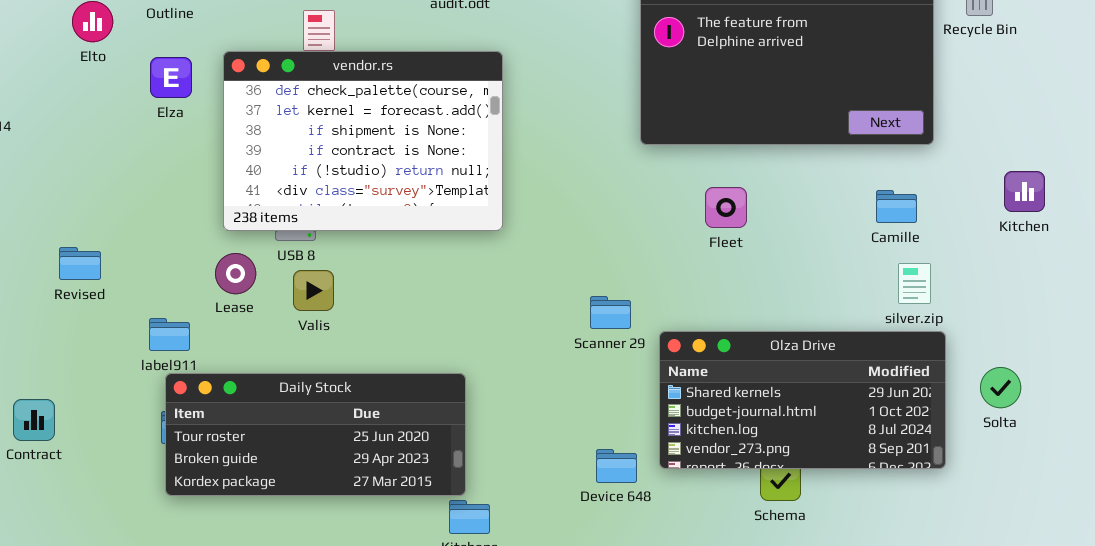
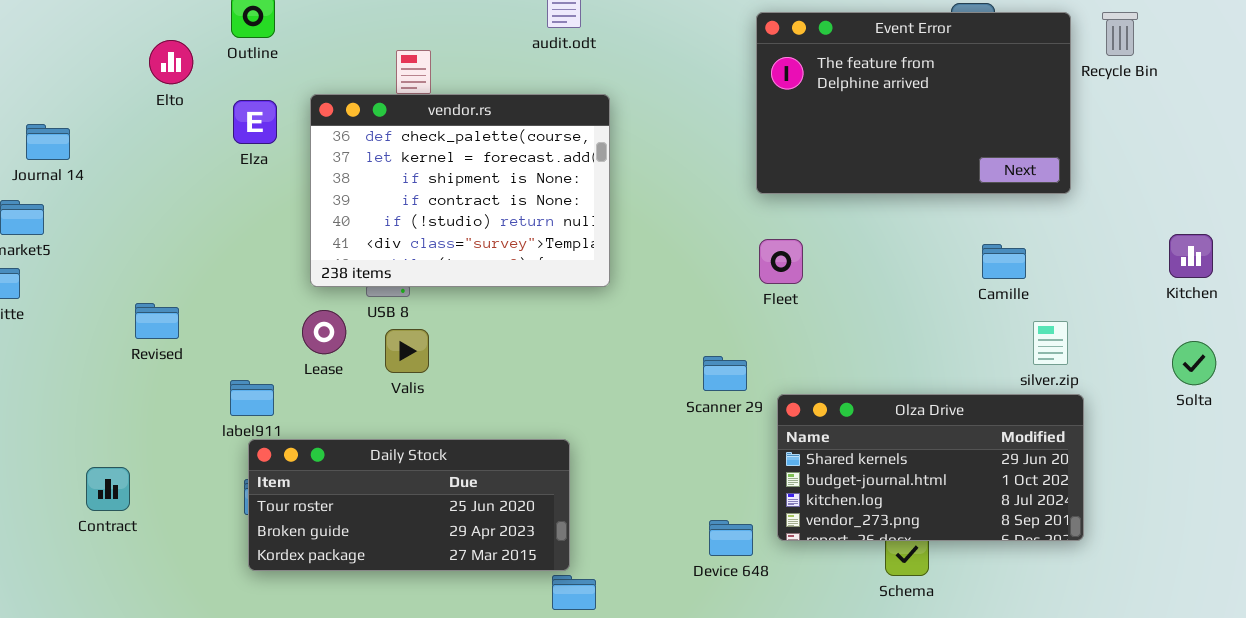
Kitchen: [1004,171,1045,212] -> [1169,234,1213,278], moved
Fleet: [705,187,747,228] -> [759,239,803,284], moved
Camille: [876,190,917,223] -> [982,244,1026,279], moved
Solta: [980,367,1021,408] -> [1172,341,1216,385], moved

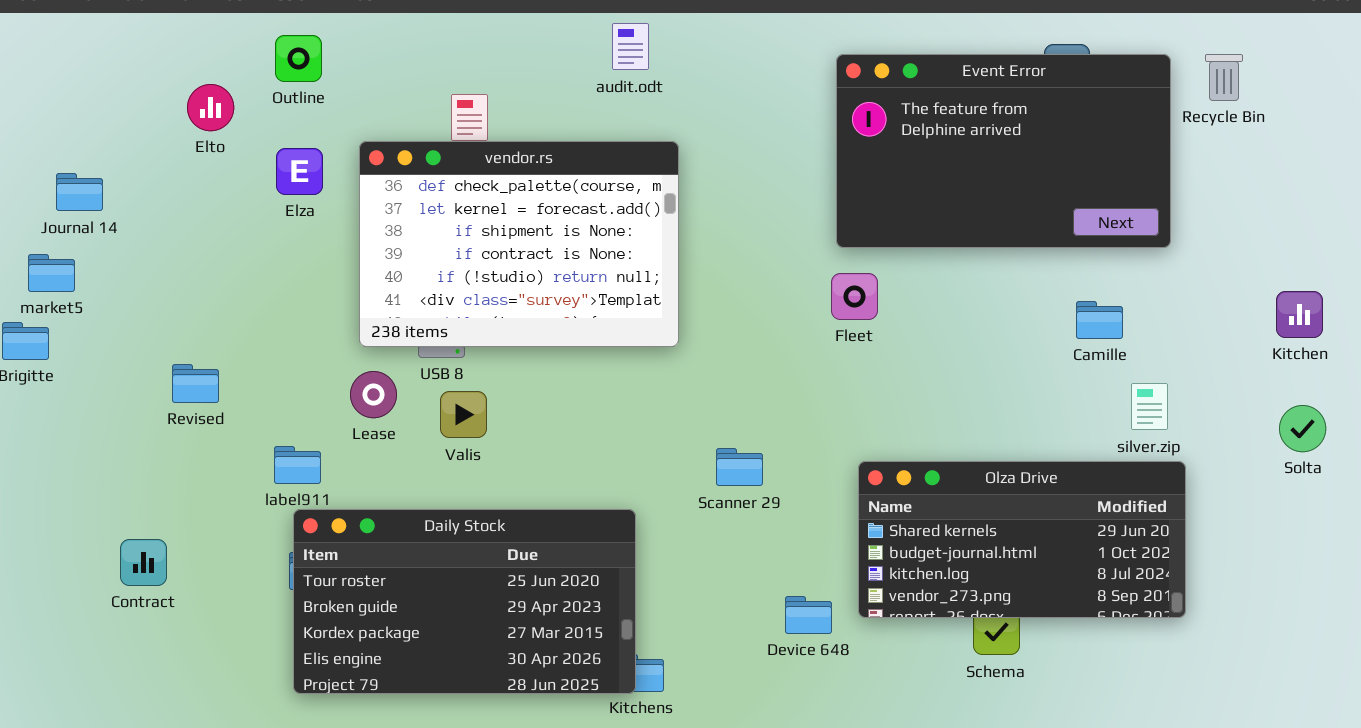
Fleet: [759,239,803,284] -> [831,273,878,320], moved
Scanner 29: [703,356,747,391] -> [716,448,763,486], moved
Daily Stock: [248,439,570,571] -> [293,509,636,694], resized

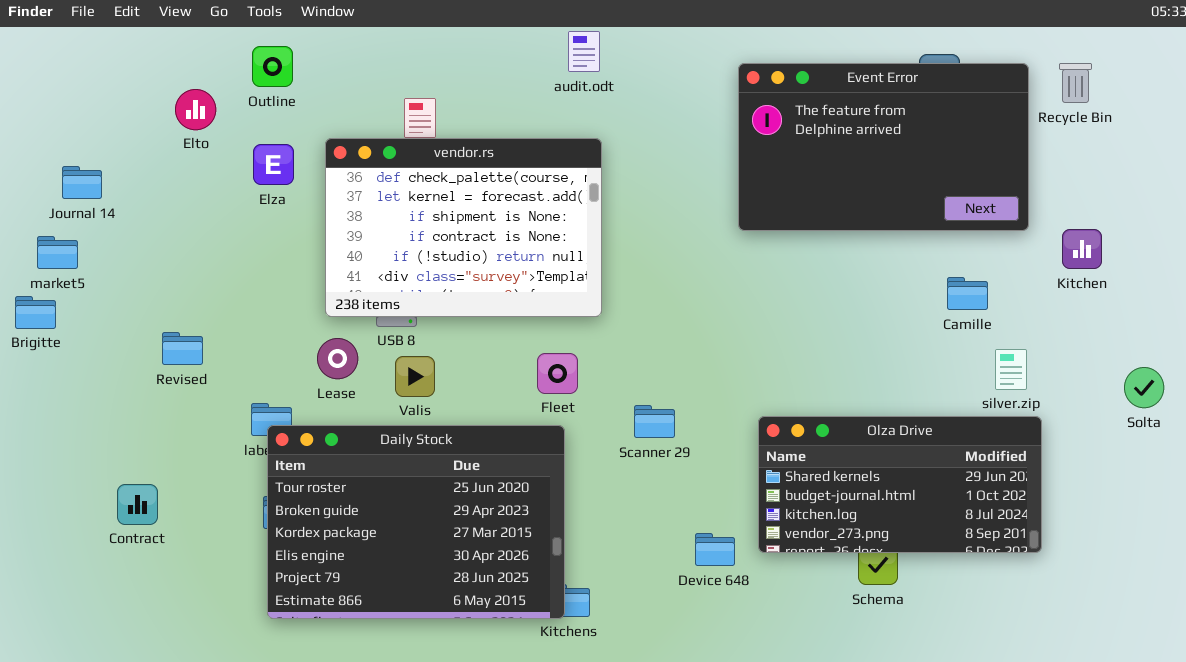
audit.odt: [612,23,649,70] -> [568,31,600,72], moved
Fleet: [831,273,878,320] -> [537,353,578,394], moved
Kitchen: [1276,291,1323,338] -> [1062,229,1102,269], moved
Daily Stock: [293,509,636,694] -> [267,425,565,619], resized

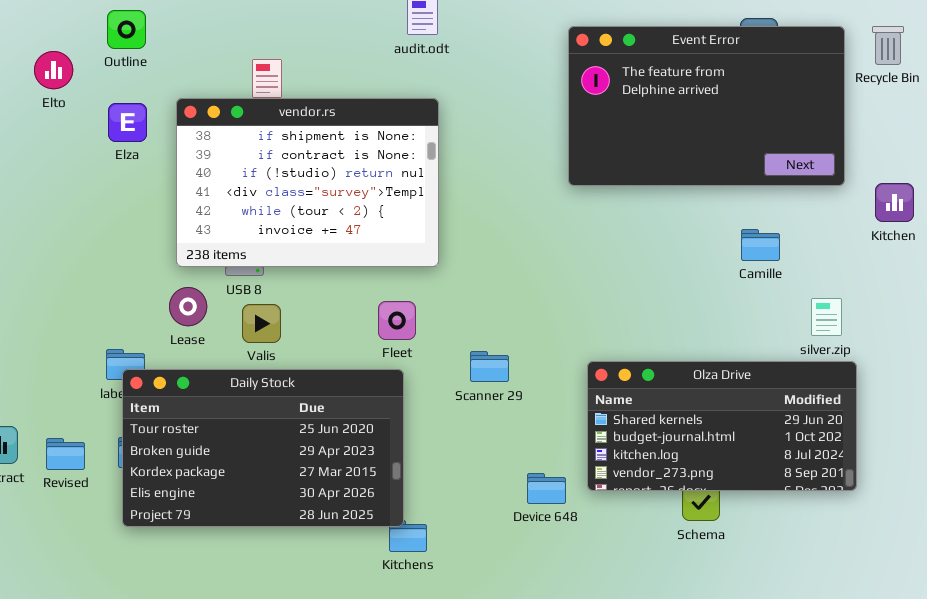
vendor.rs: [325,138,602,317] -> [176,98,439,267], scrolled down 2 rows
Camille: [947,277,988,310] -> [741,229,780,261], moved
Revised: [162,332,203,365] -> [46,438,85,470], moved
Daily Stock: [267,425,565,619] -> [122,369,404,527], resized

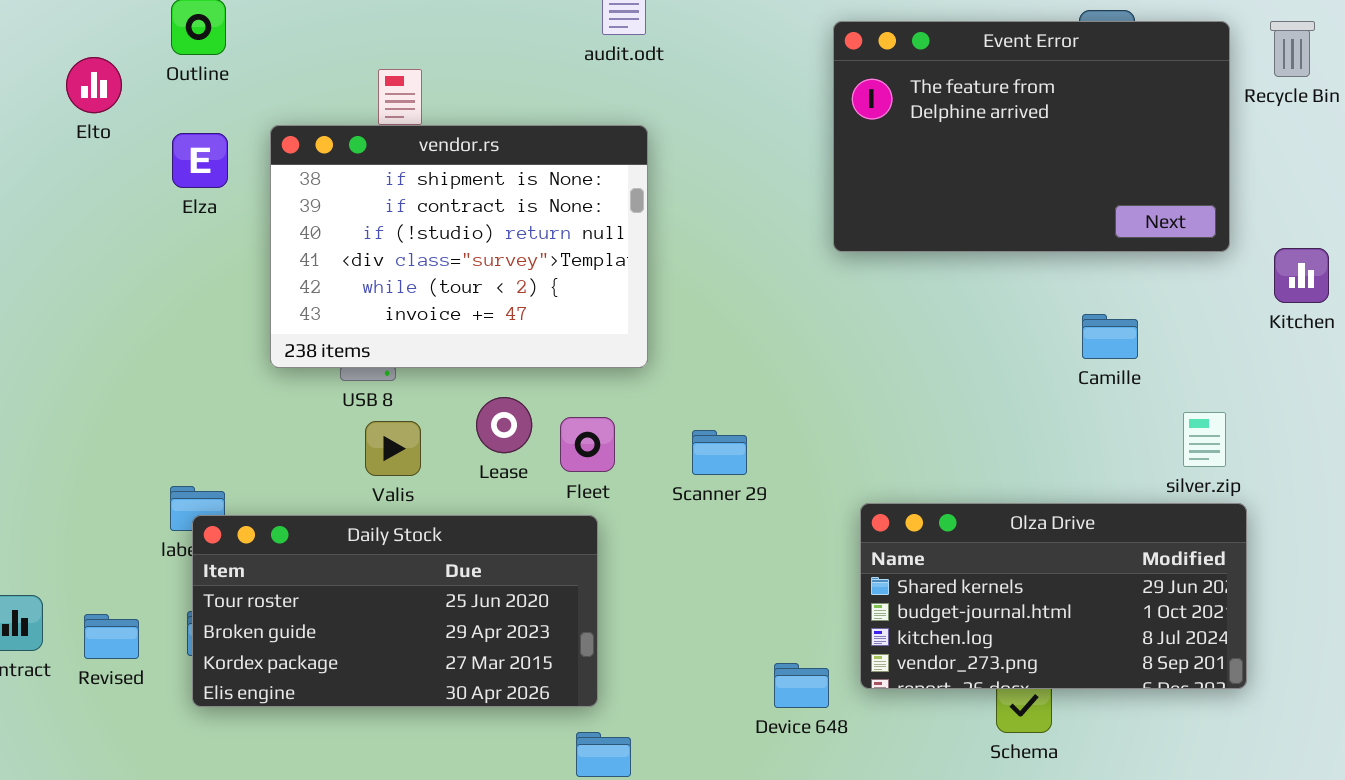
Lease: [169,287,207,326] -> [476,397,532,453], moved
Scanner 29: [470,351,509,382] -> [692,430,747,475], moved
Daily Stock: [122,369,404,527] -> [192,515,598,707], resized

